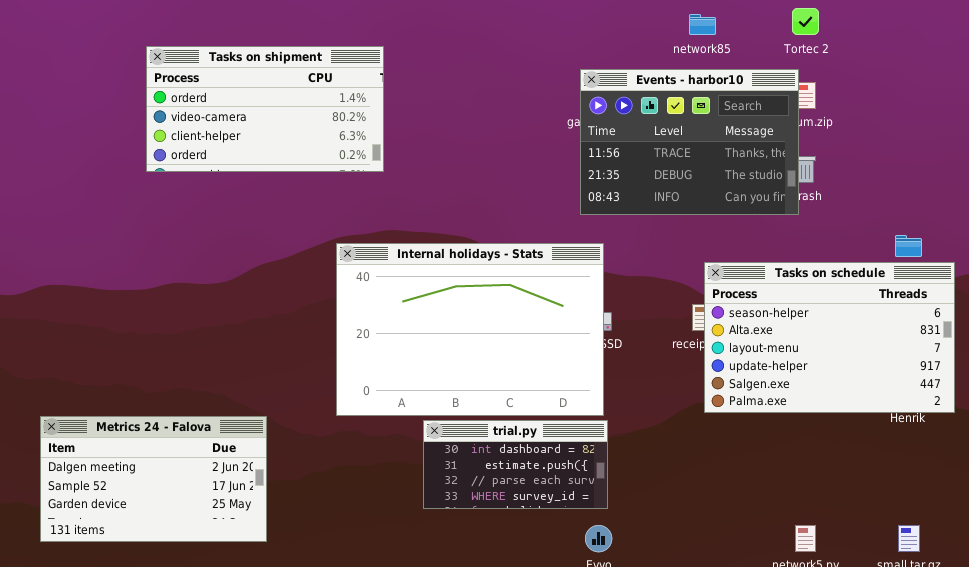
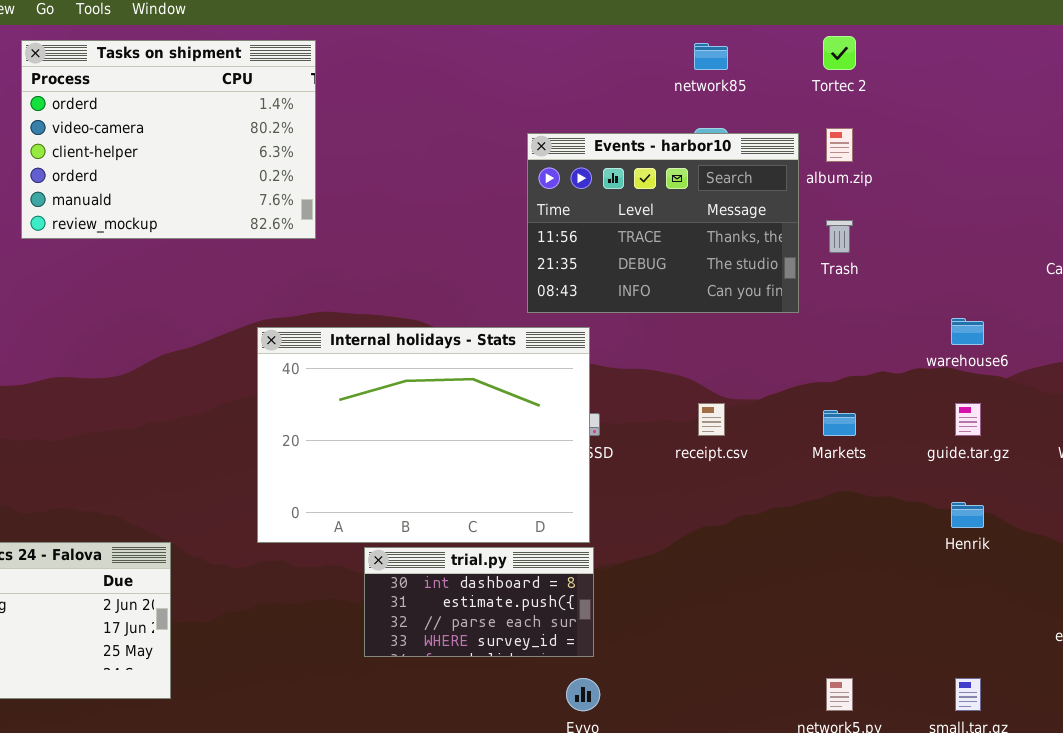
Tasks on shipment: [146,46,384,172] -> [21,40,316,239], resized
Events - harbor10: [580,69,799,215] -> [527,133,799,313], moved
Tasks on schedule: [704,262,955,413] -> none, closed

